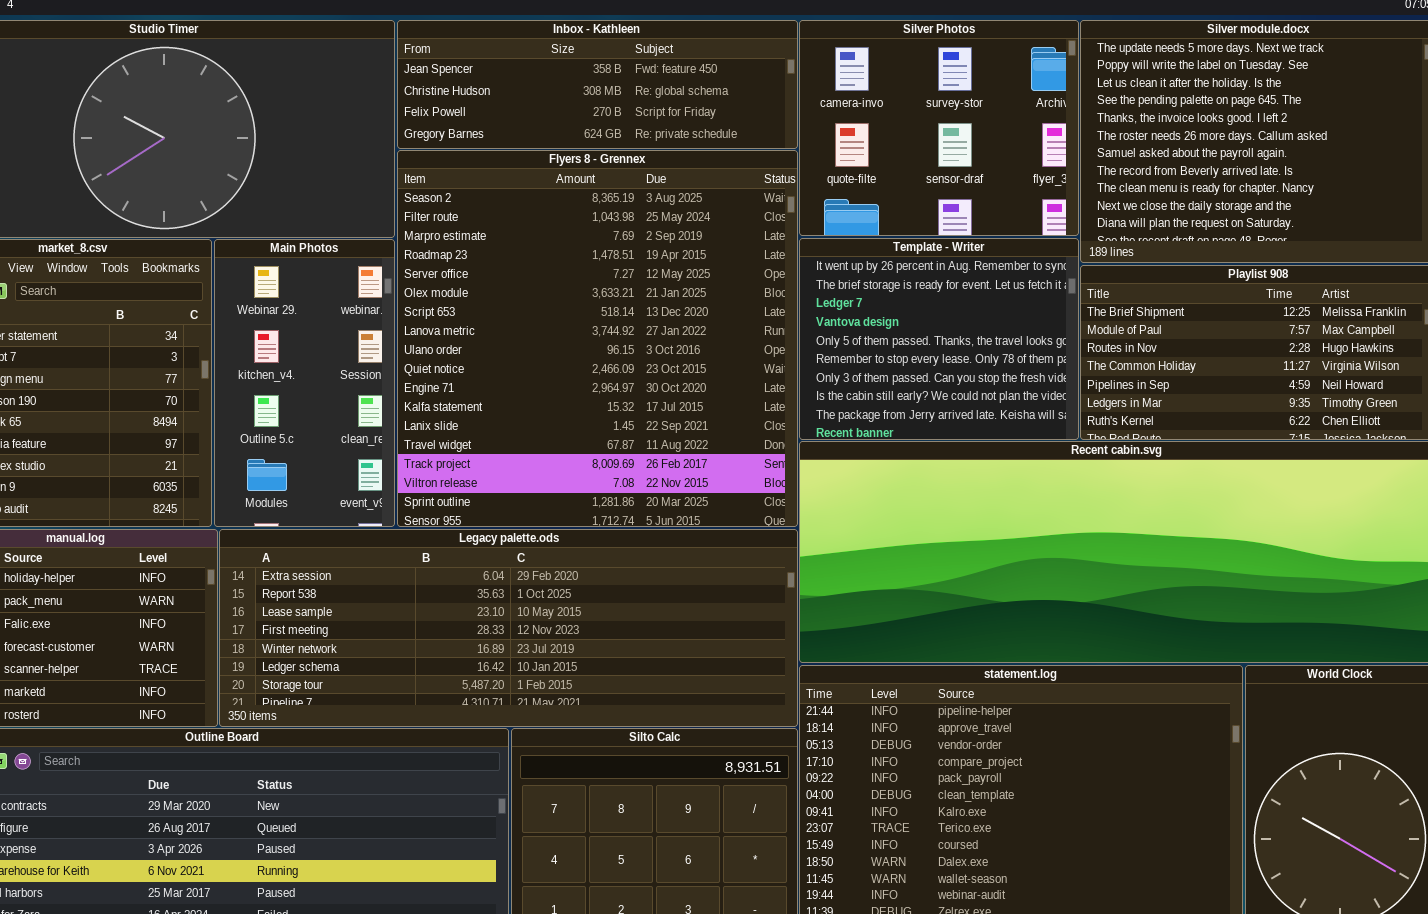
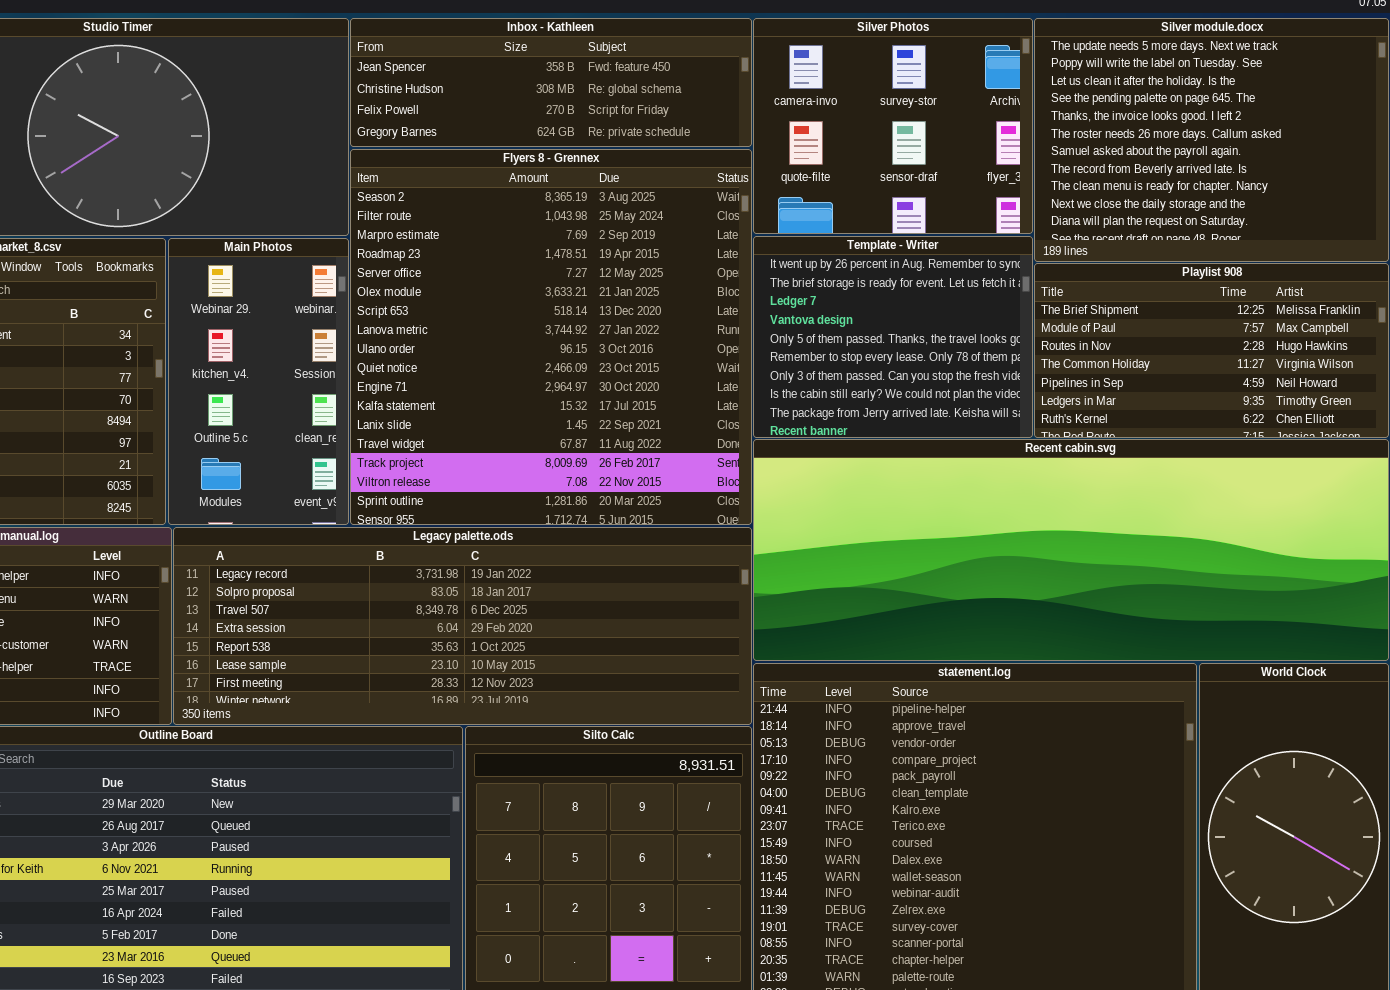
Legacy palette.ods: [219,529,798,727] -> [173,527,752,725], scrolled up 3 rows

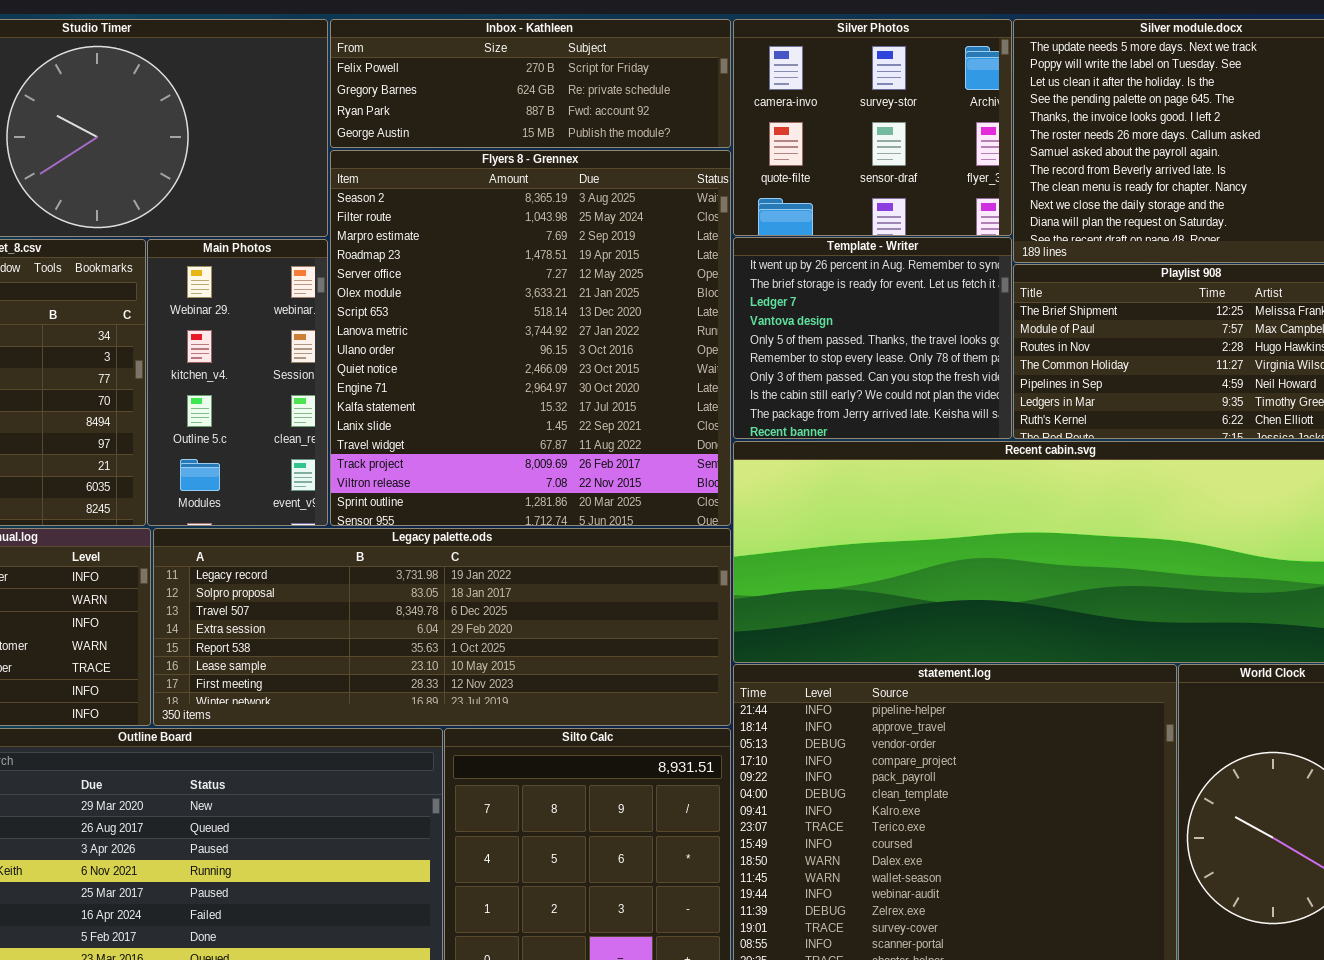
Inbox - Kathleen: [350,18,752,147] -> [330,19,731,148], scrolled down 2 rows

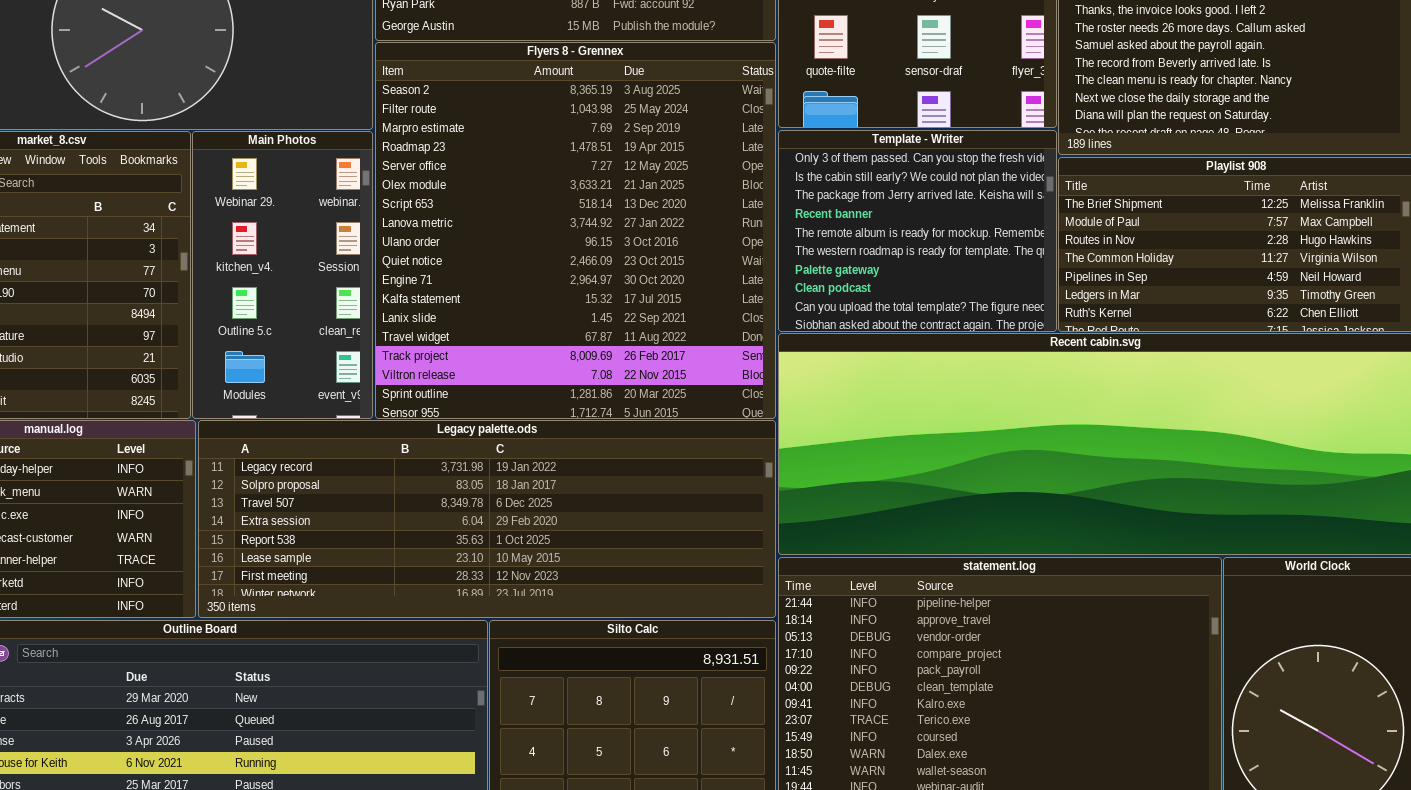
Template - Writer: [733,237,1012,439] -> [778,130,1057,332], scrolled down 6 rows

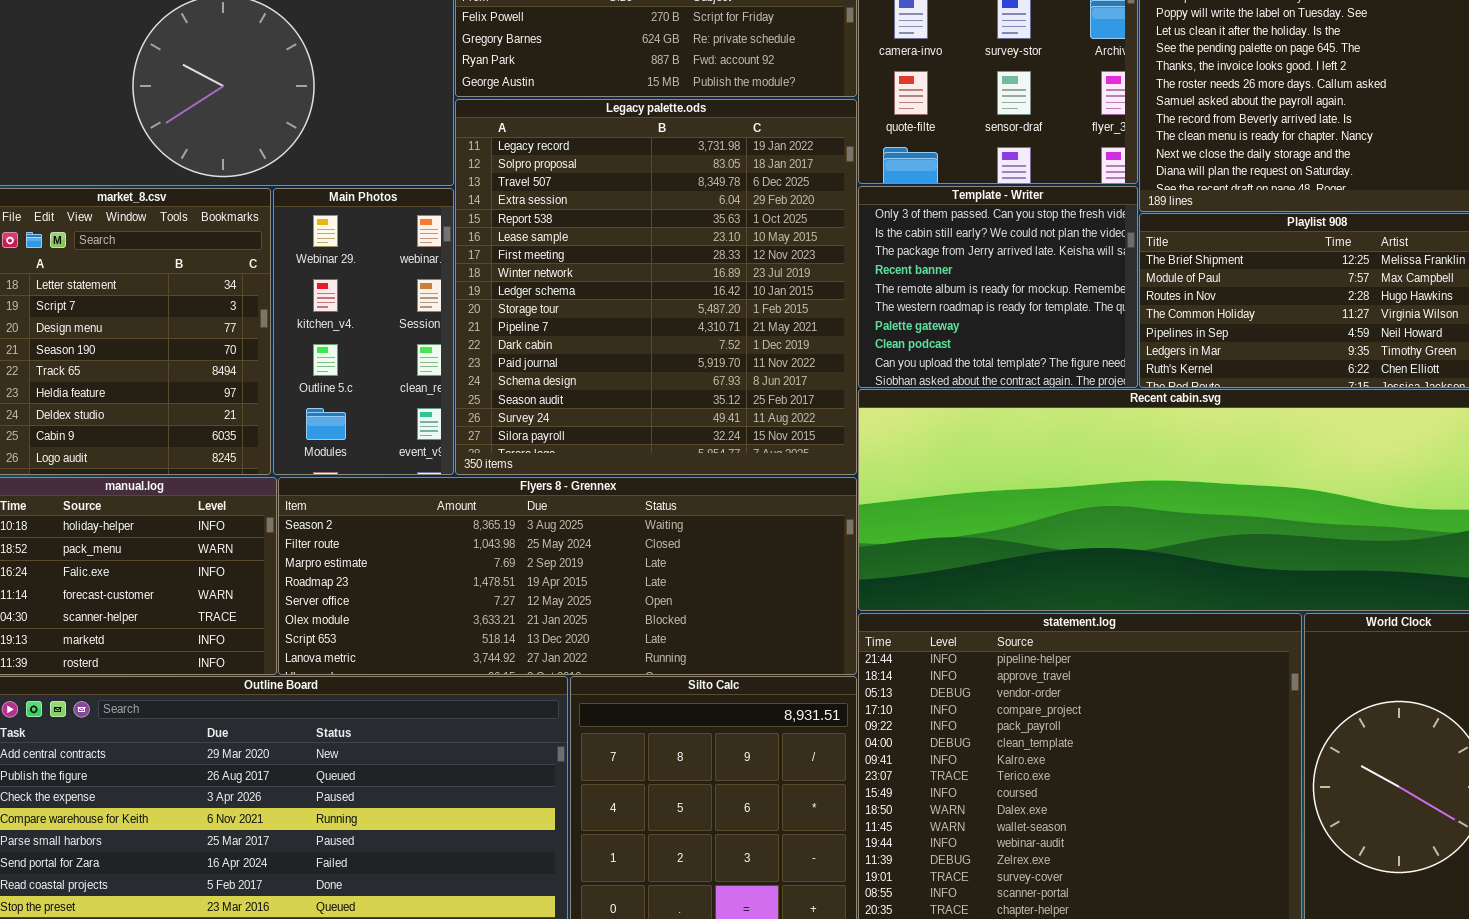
Flyers 8 - Grennex: [375,42,776,419] -> [278,477,857,675], moved, resized
Legacy palette.ods: [198,420,776,618] -> [455,99,857,475], moved, resized

